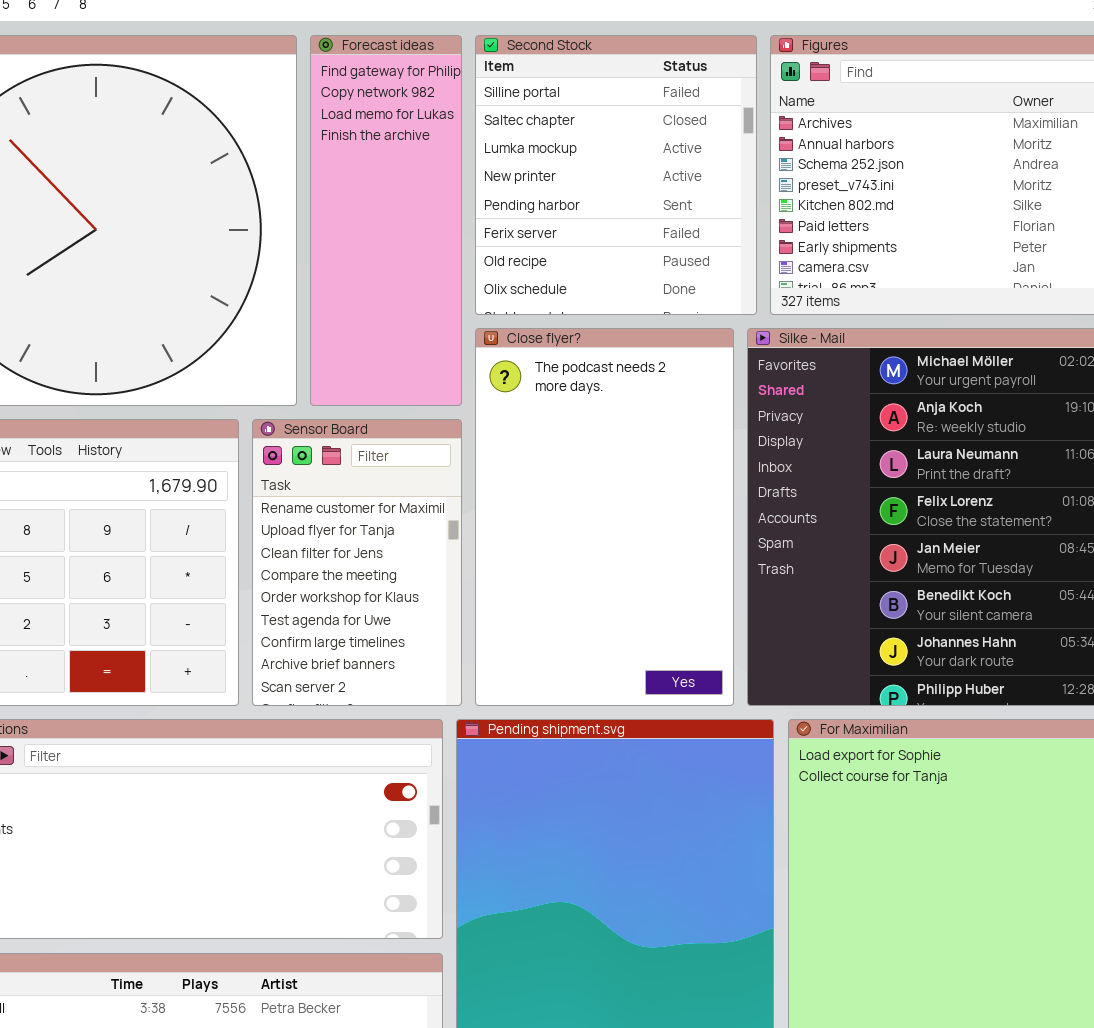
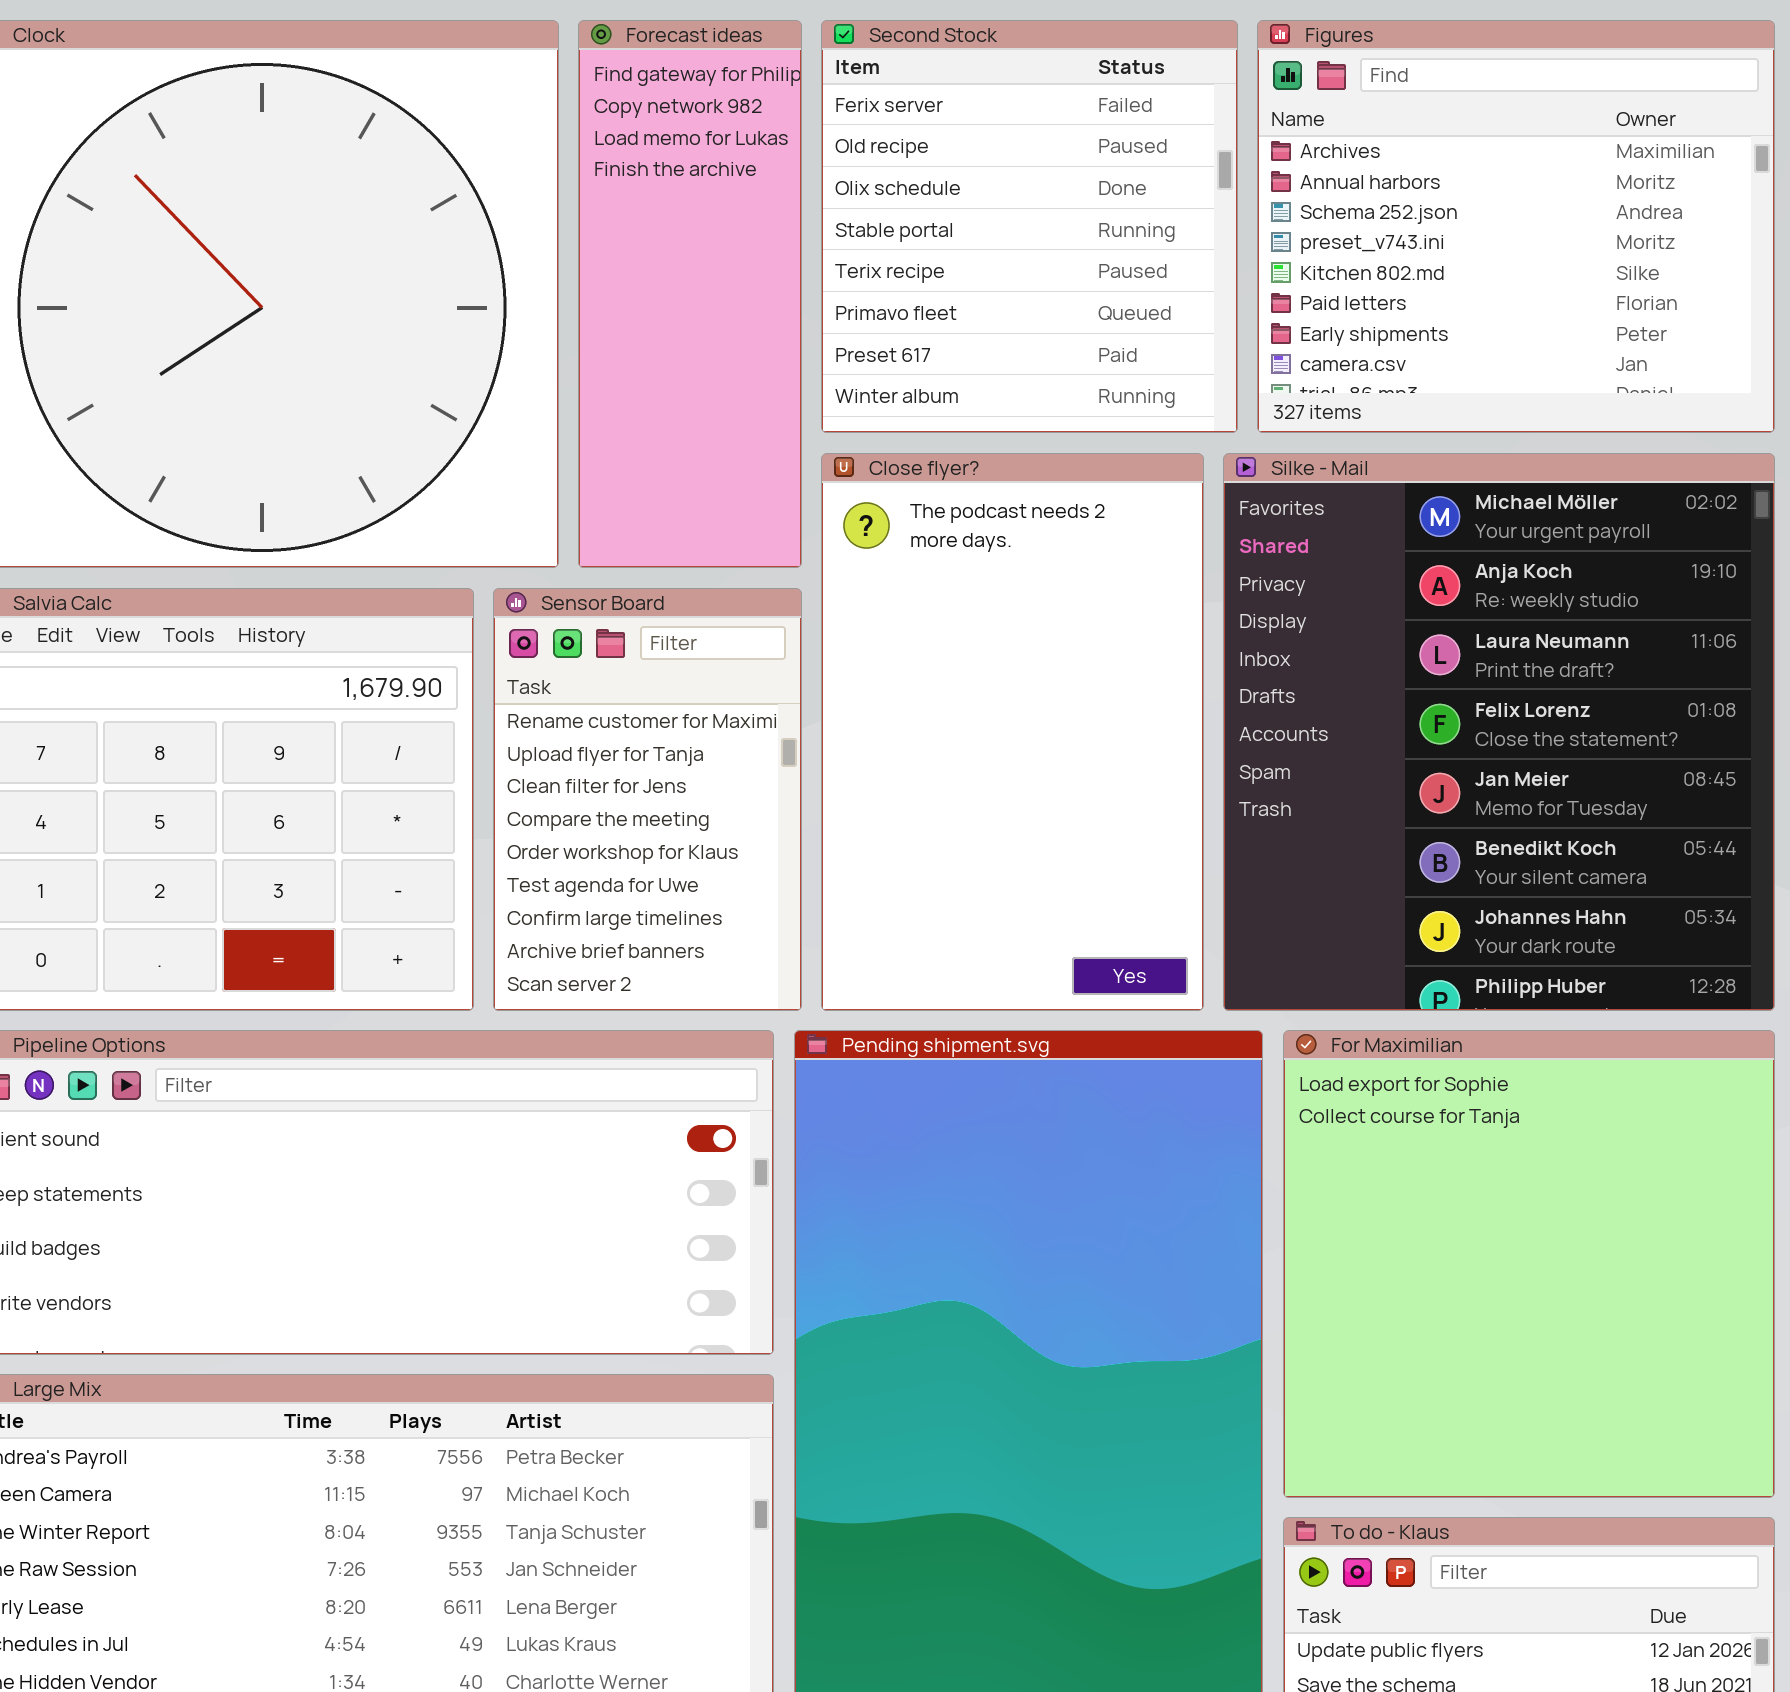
Second Stock: [475,35,757,315] -> [821,20,1238,433], scrolled down 5 rows

